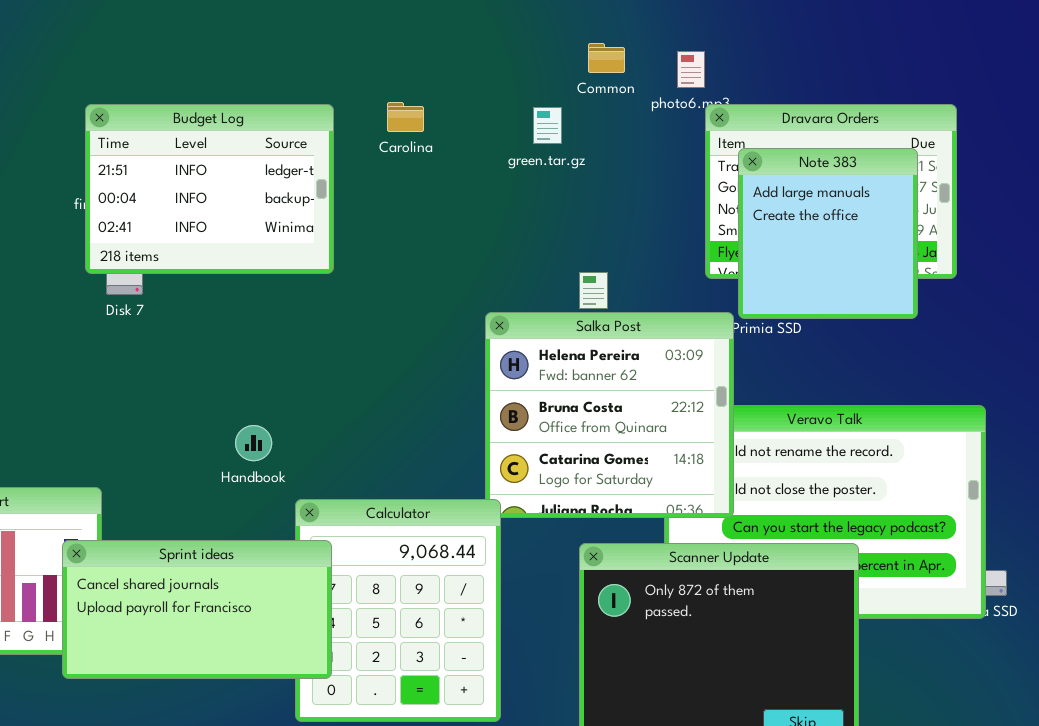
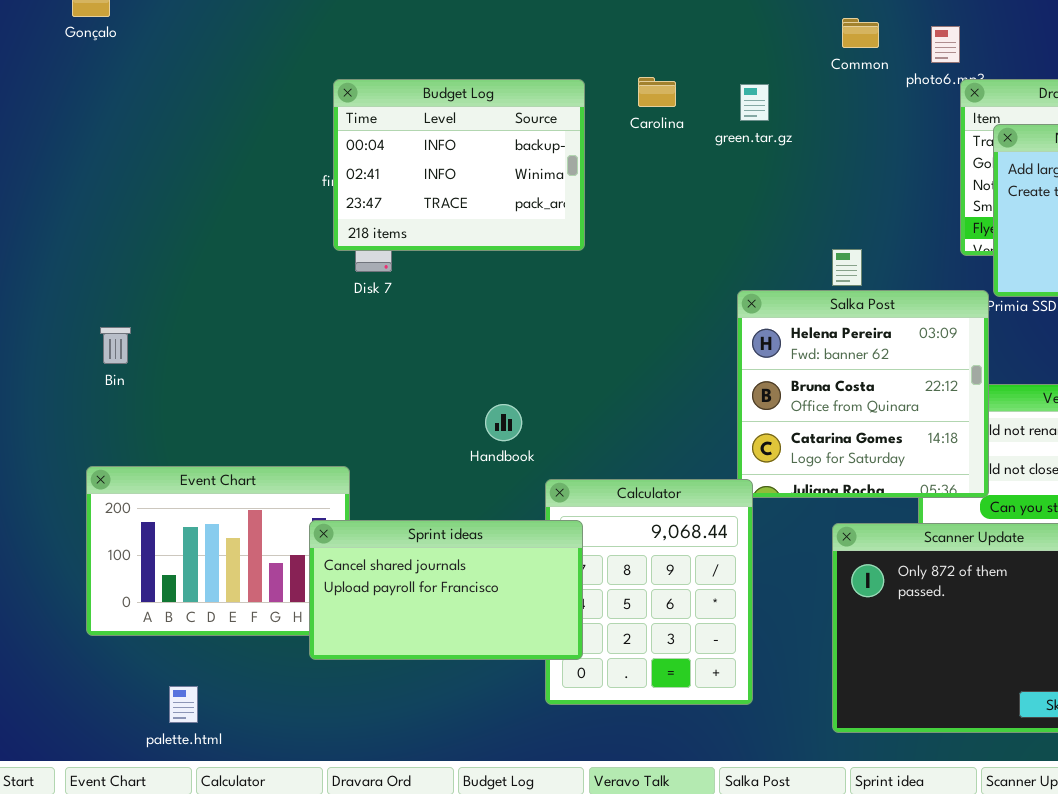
Budget Log: [85,104,334,274] -> [333,79,585,251], scrolled down 1 row
green.tar.gz: [533,107,562,144] -> [740,84,769,121], moved

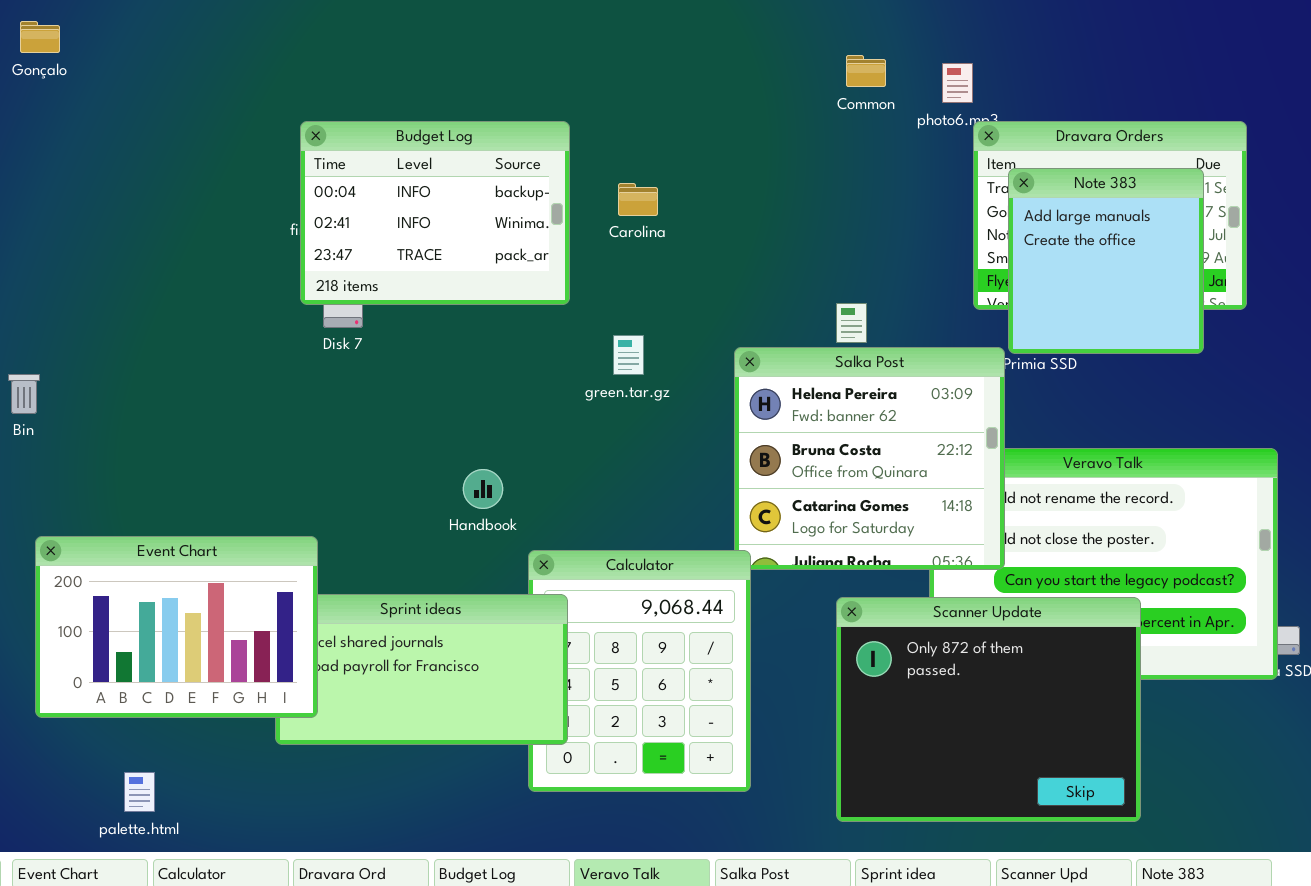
Carolina: [638,77,676,107] -> [618,183,658,216], moved
green.tar.gz: [740,84,769,121] -> [613,335,644,375], moved
Bin: [100,327,131,364] -> [8,374,40,414], moved
Event Chart: [86,466,350,636] -> [35,536,318,718], raised

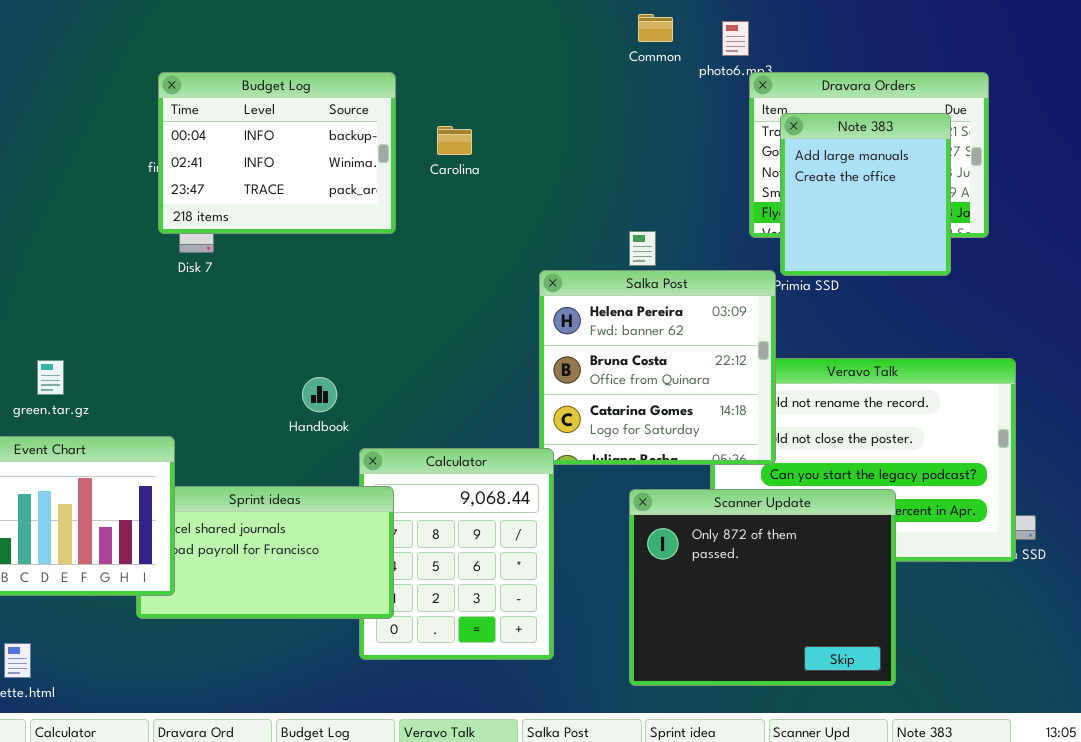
green.tar.gz: [613,335,644,375] -> [37,360,64,395], moved

